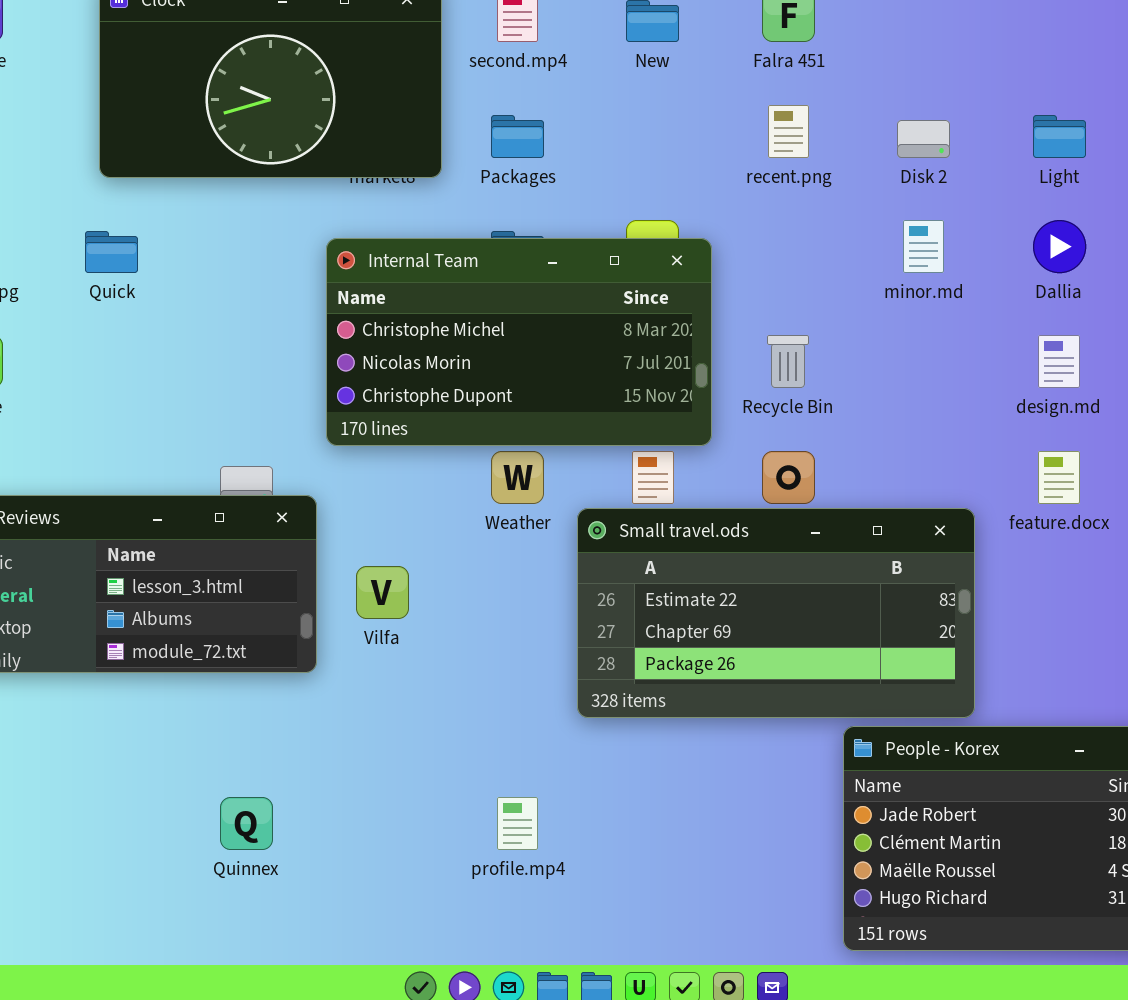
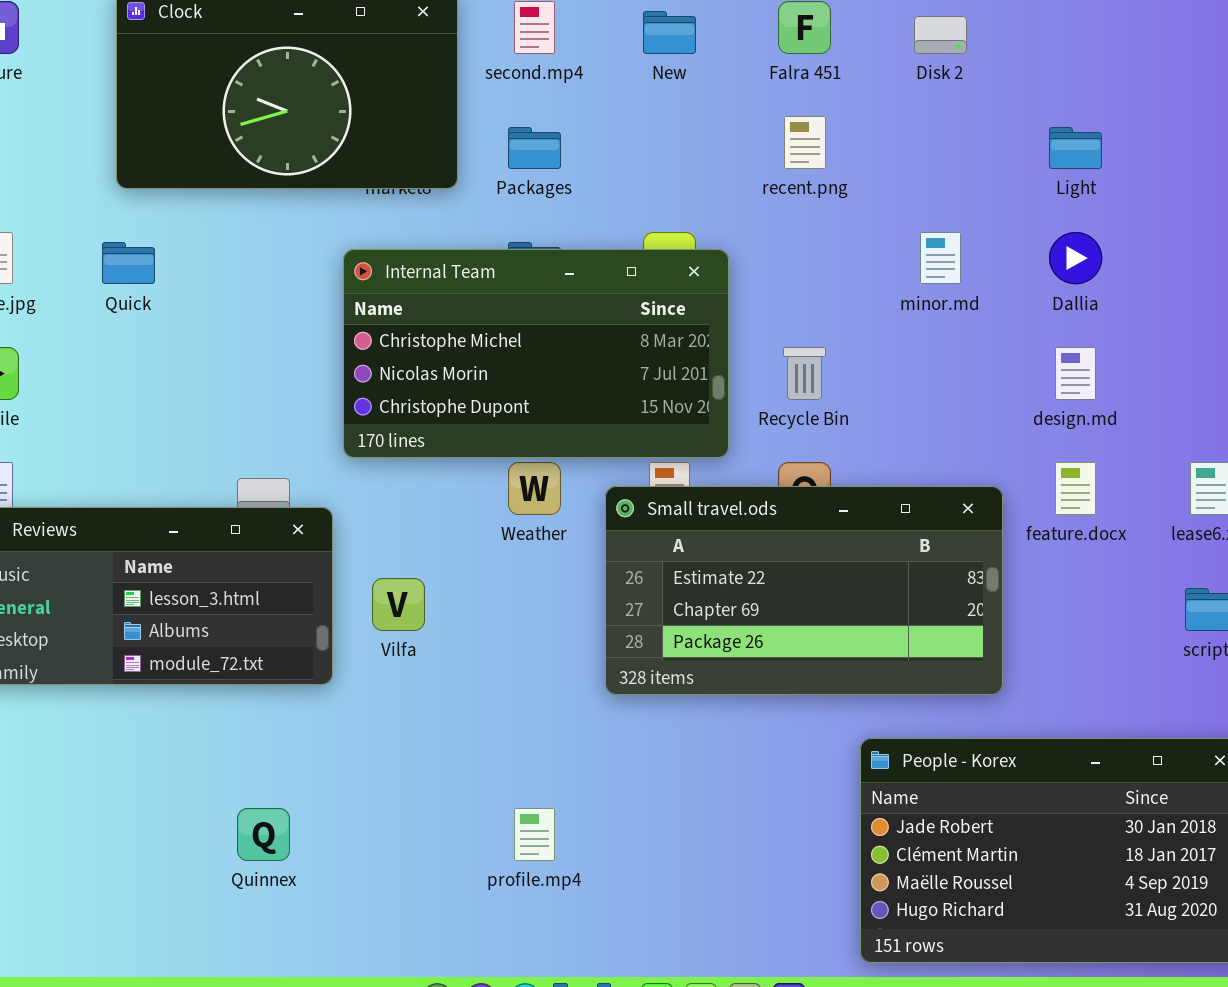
Disk 2: [897,120,950,158] -> [914,16,967,54], moved
Small travel.ods: [577,508,975,718] -> [605,486,1003,695], moved

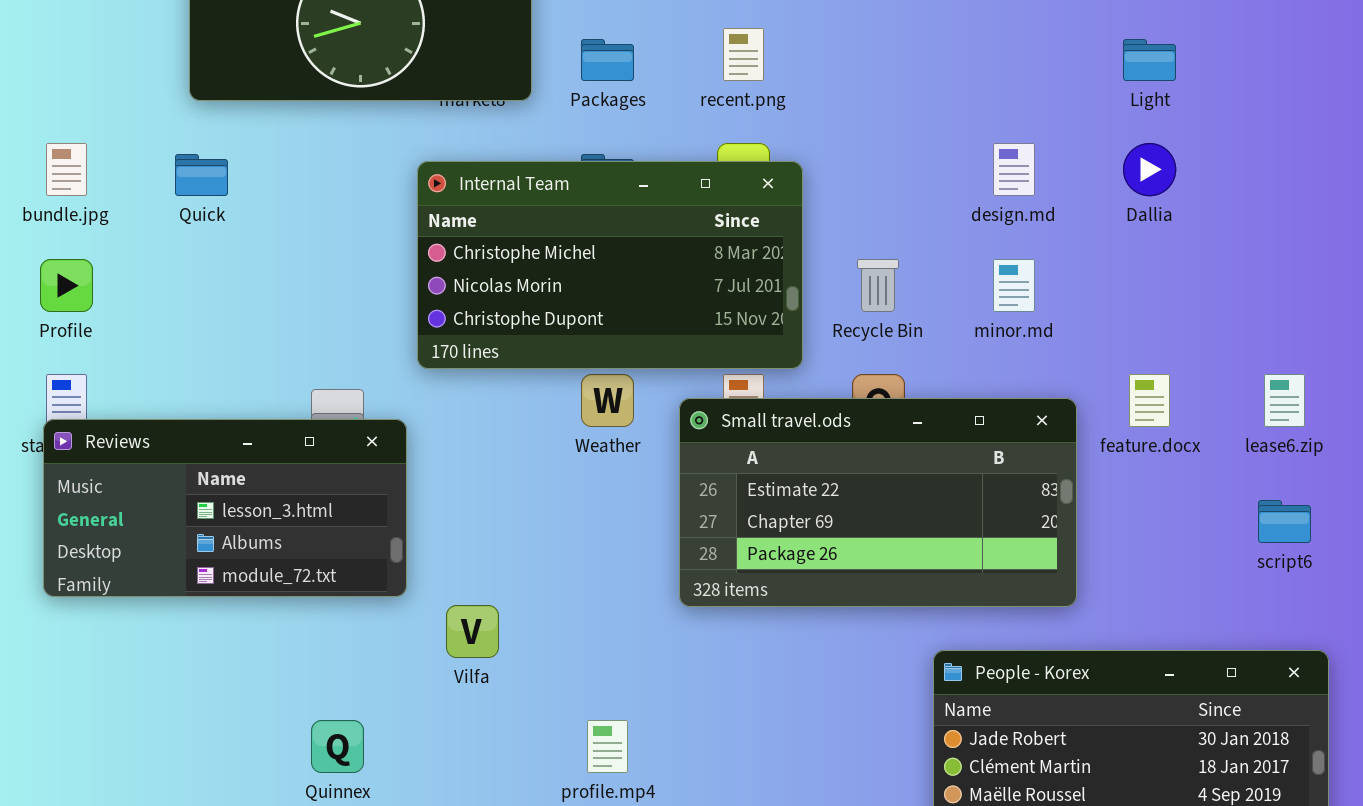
recent.png: [784,116,826,169] -> [723,28,764,81], moved
minor.md: [920,232,961,284] -> [993,259,1035,312], moved
design.md: [1055,347,1096,400] -> [993,143,1035,196], moved
Vilfa: [372,578,425,631] -> [446,605,499,658], moved

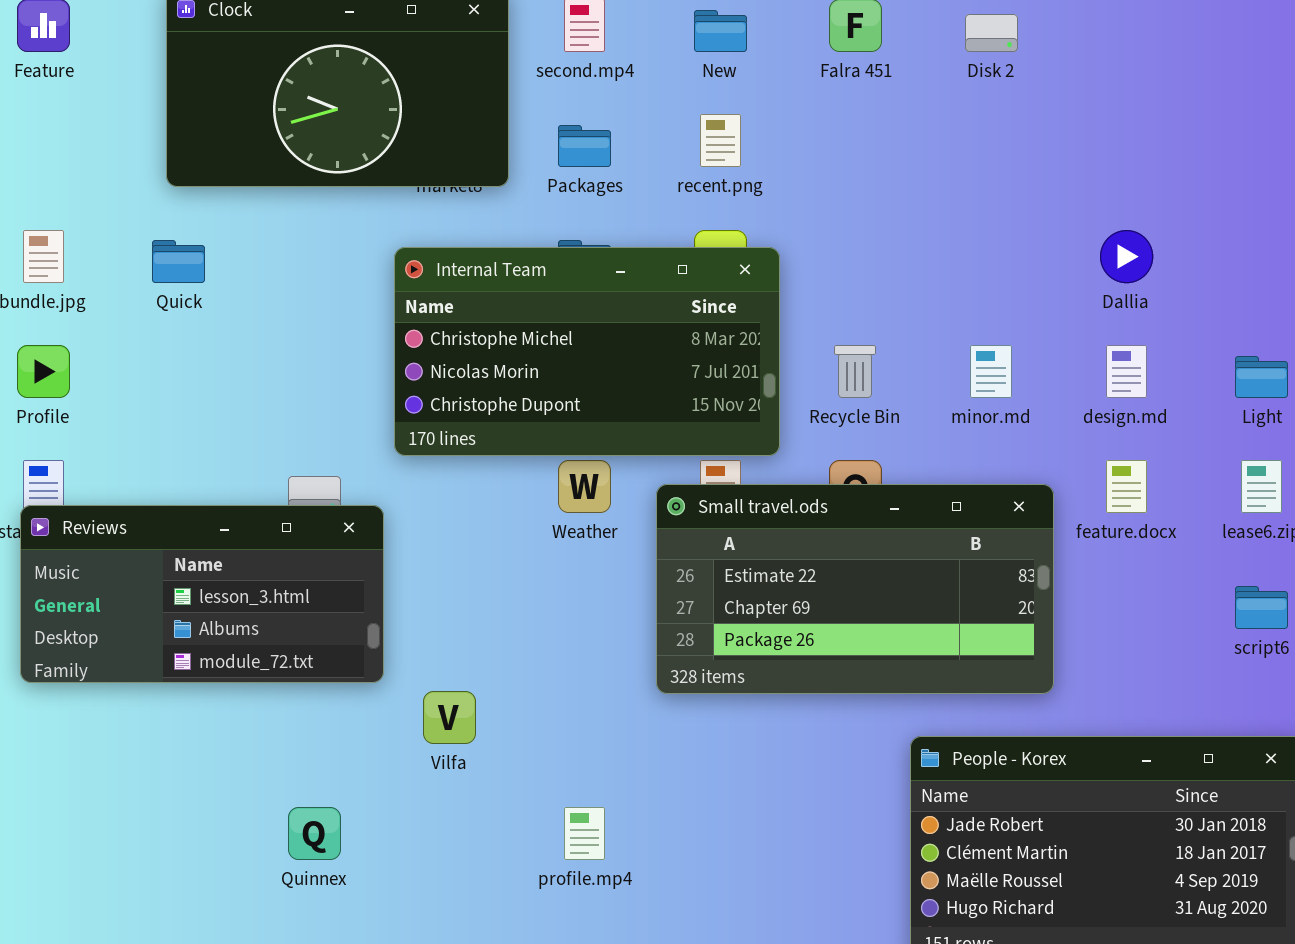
Light: [1123,39,1176,81] -> [1235,356,1288,398], moved
design.md: [993,143,1035,196] -> [1106,345,1147,398], moved

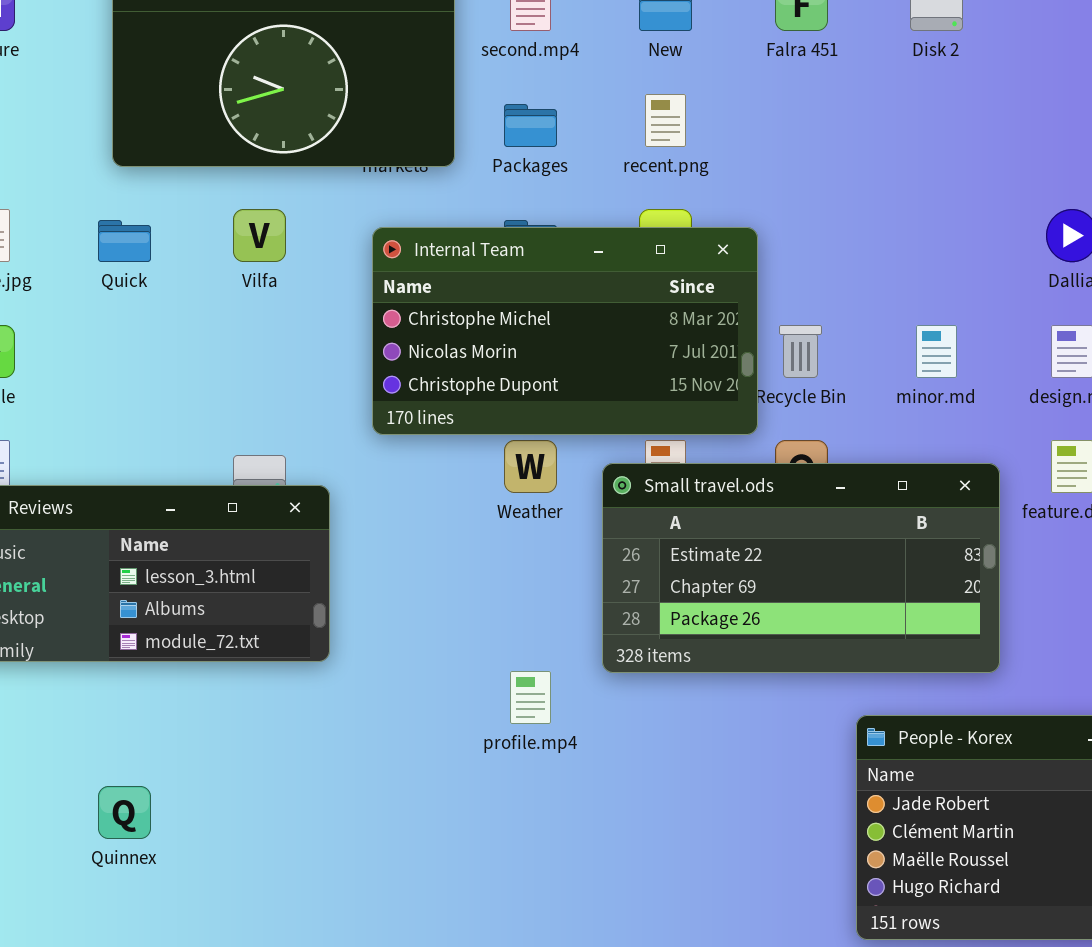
Internal Team: [394,247,780,456] -> [372,227,758,435], moved
Vilfa: [423,691,476,744] -> [233,209,286,262], moved
Quinnex: [288,807,341,860] -> [98,786,151,839], moved
profile.mp4: [564,807,605,860] -> [510,671,551,724], moved

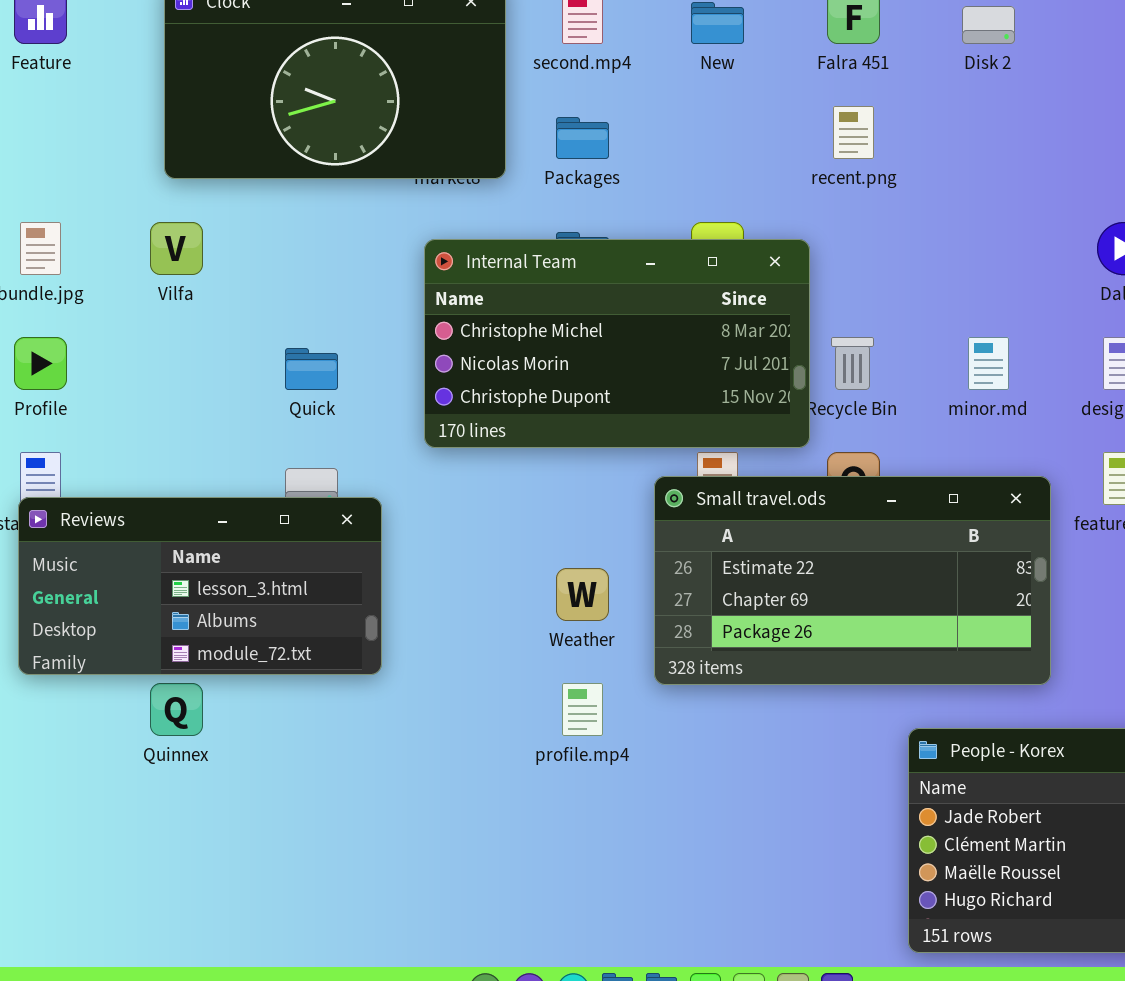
recent.png: [645,94,686,147] -> [833,106,874,159], moved
Vilfa: [233,209,286,262] -> [150,222,203,275], moved
Quick: [98,220,151,262] -> [285,348,338,390], moved
Weather: [504,440,557,493] -> [556,568,609,621], moved
Quinnex: [98,786,151,839] -> [150,683,203,736], moved

